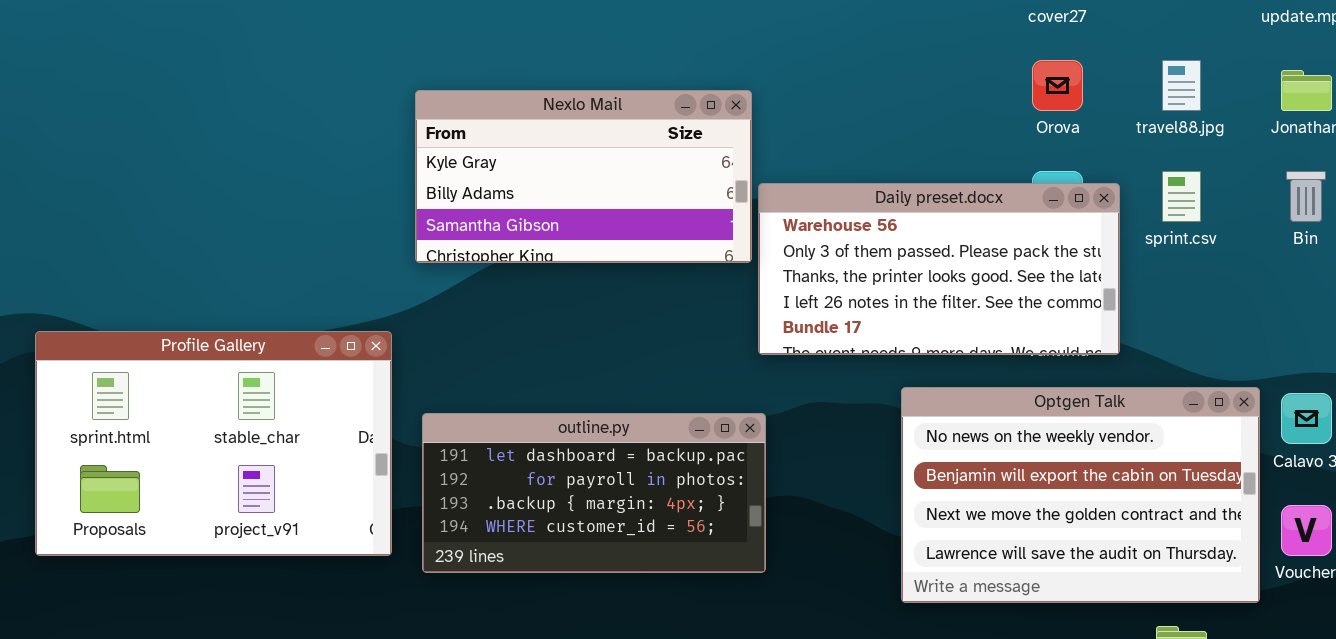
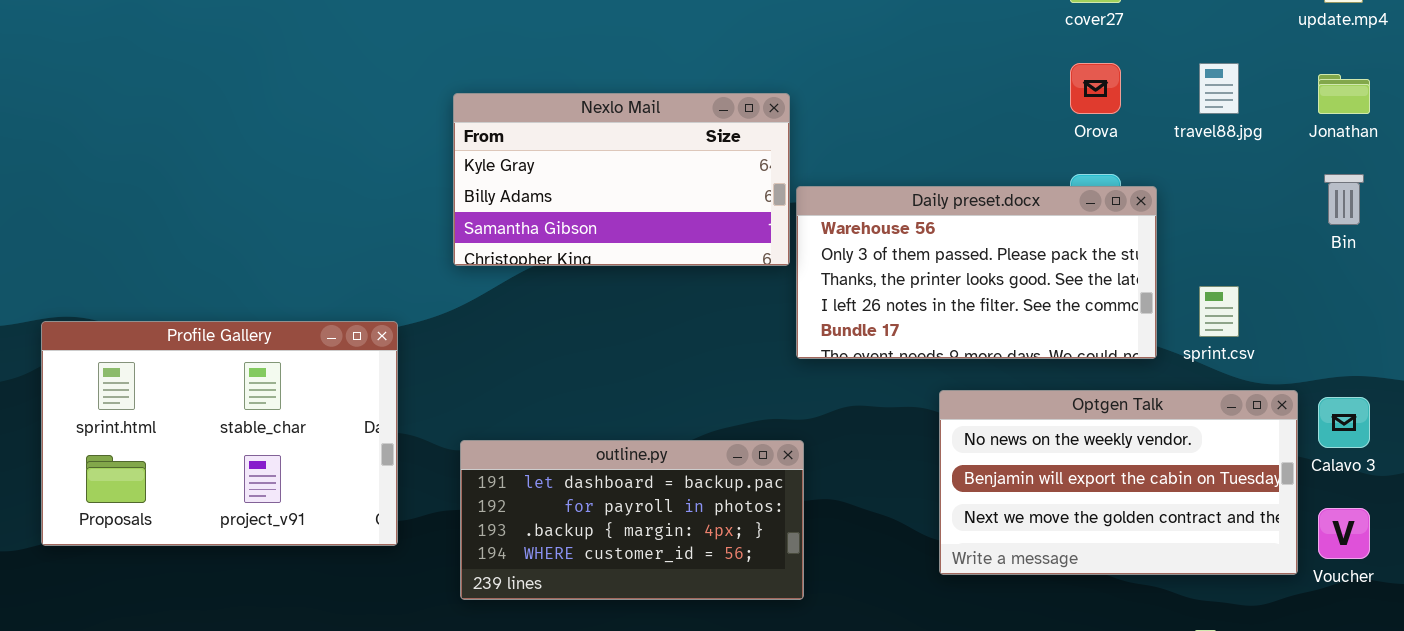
sprint.csv: [1162,171,1201,222] -> [1199,286,1239,337], moved
Profile Gallery: [35,331,392,556] -> [41,321,398,546], moved
Optgen Talk: [901,387,1260,603] -> [939,390,1298,575], resized
outline.py: [422,413,766,573] -> [460,440,804,600], moved

